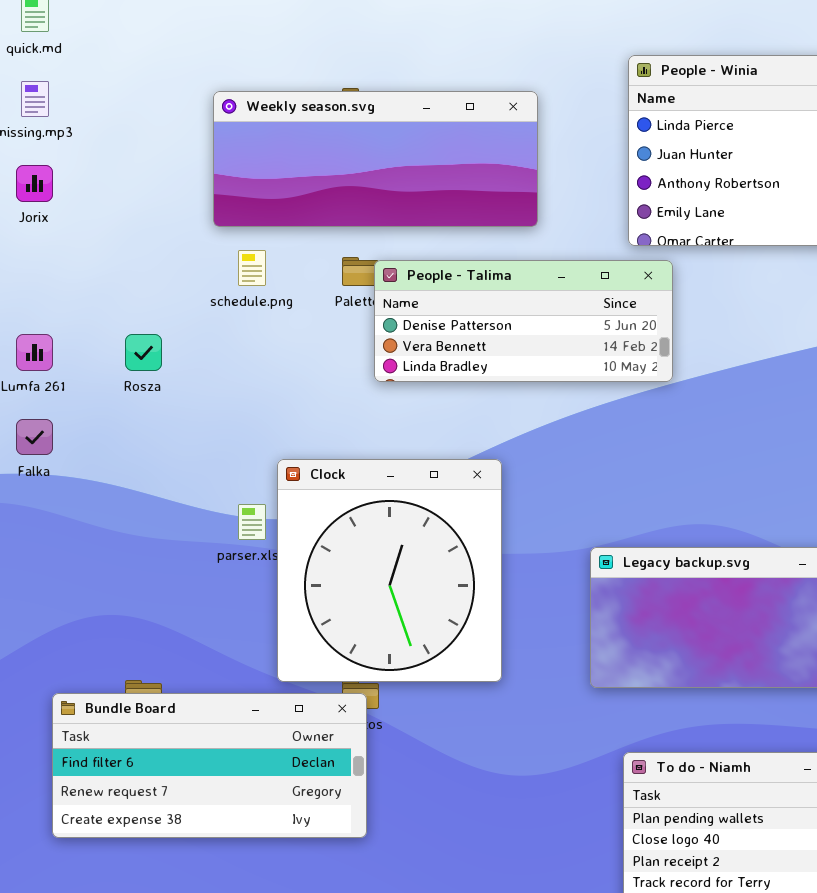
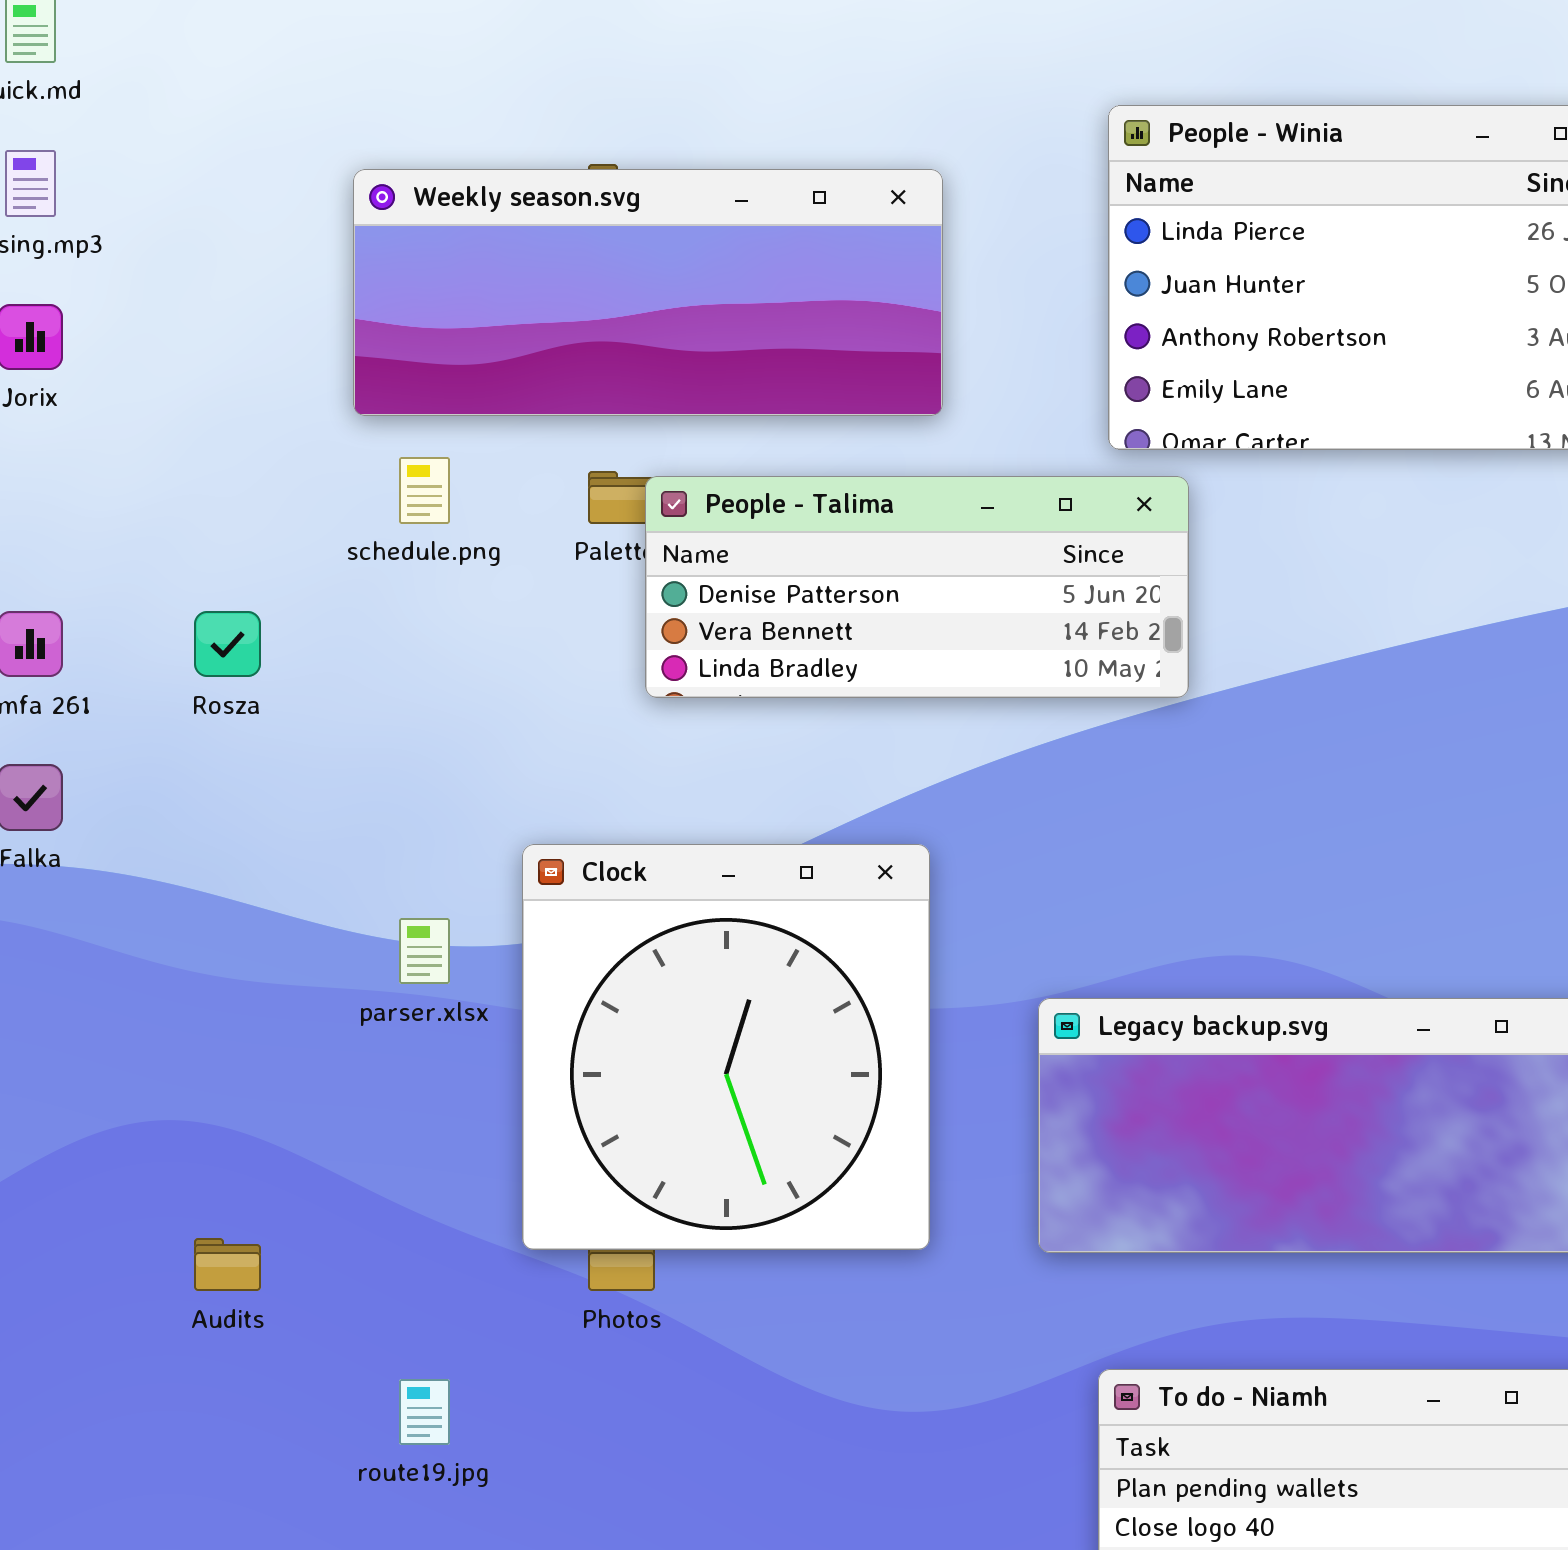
Clock: [277,459,502,682] -> [522,844,930,1250], moved
Bundle Board: [52,693,367,838] -> none, closed

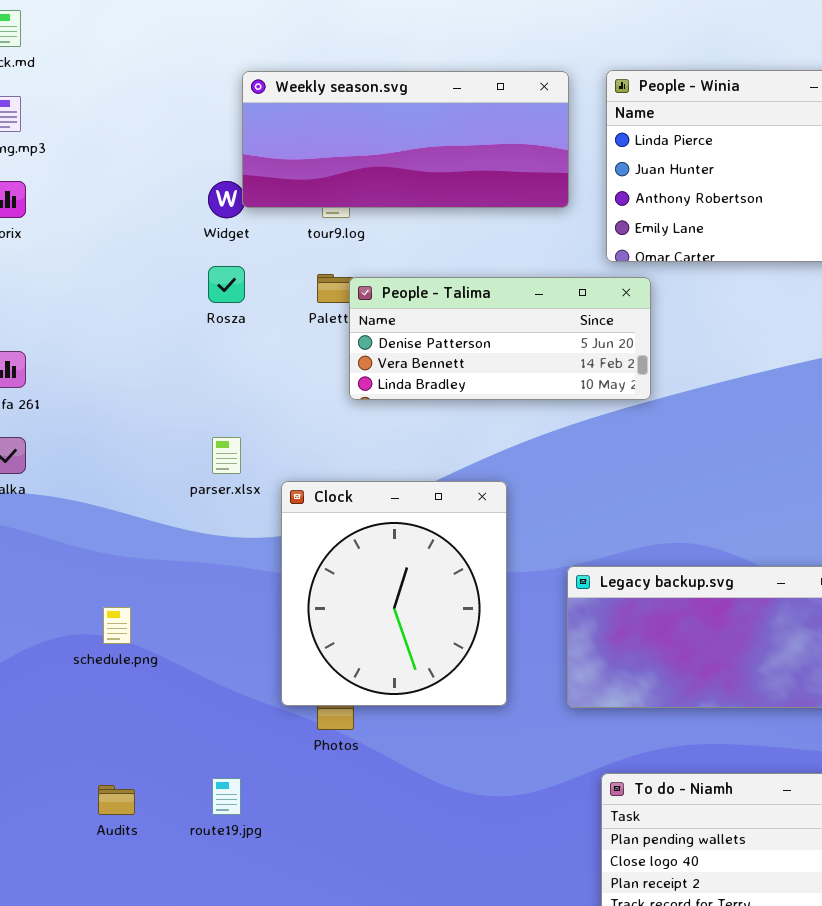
Weekly season.svg: [353,169,943,416] -> [242,71,569,208], moved
schedule.png: [399,457,450,524] -> [103,607,131,644], moved
Rosza: [194,611,261,677] -> [208,266,245,303], moved
parser.xlsx: [399,918,450,984] -> [212,437,241,474], moved
Audits: [194,1238,261,1291] -> [98,785,135,815], moved

